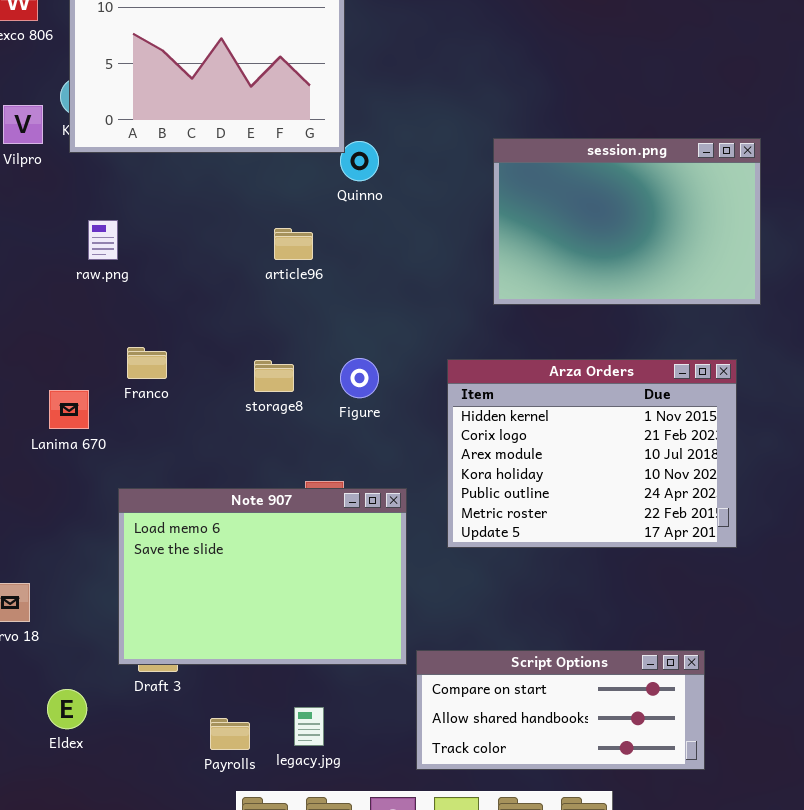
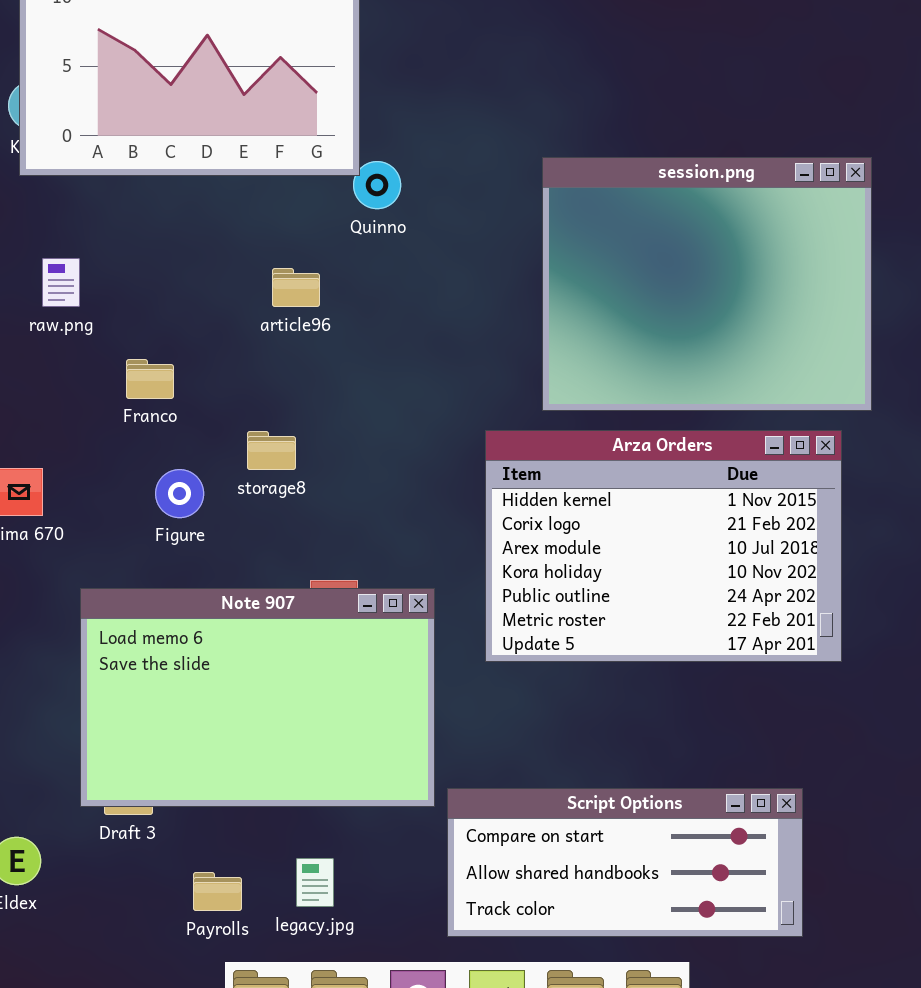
session.png: [493,138,761,305] -> [542,157,872,411], resized
Franco: [127,347,167,379] -> [126,359,174,399], moved
Figure: [340,358,379,398] -> [155,469,204,518], moved

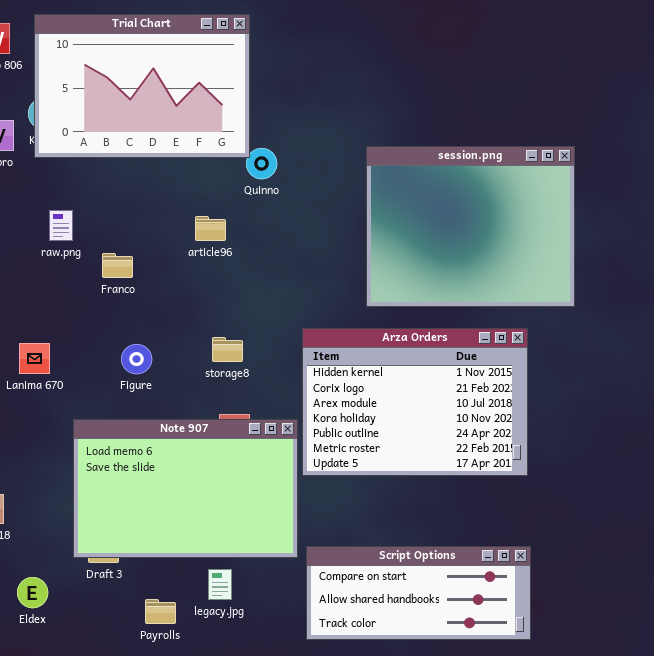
Franco: [126,359,174,399] -> [102,253,133,278], moved
Arza Orders: [485,430,842,662] -> [302,328,528,476], moved
storage8: [247,431,296,470] -> [212,337,243,362], moved
legacy.jpg: [296,858,334,907] -> [208,569,232,600], moved

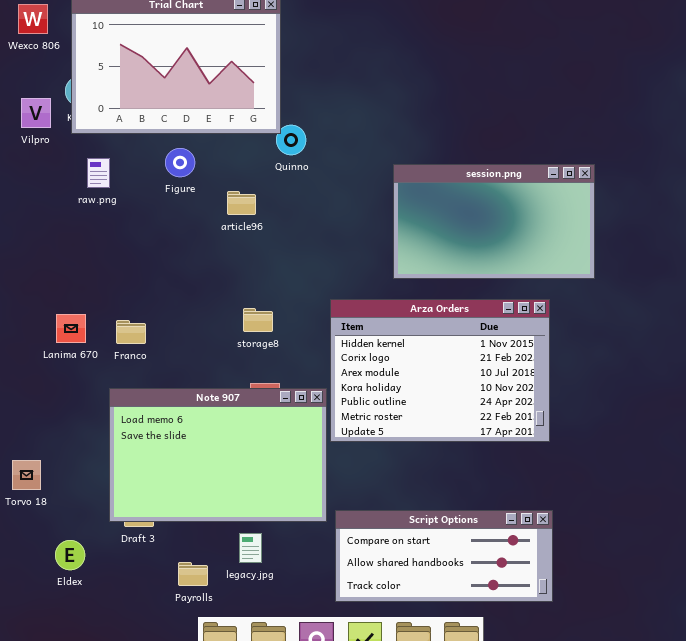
session.png: [366,146,575,307] -> [393,164,595,279], resized
raw.png: [49,210,73,241] -> [87,158,110,188], moved
Franco: [102,253,133,278] -> [116,320,146,344], moved
Figure: [121,344,152,374] -> [165,148,195,177], moved

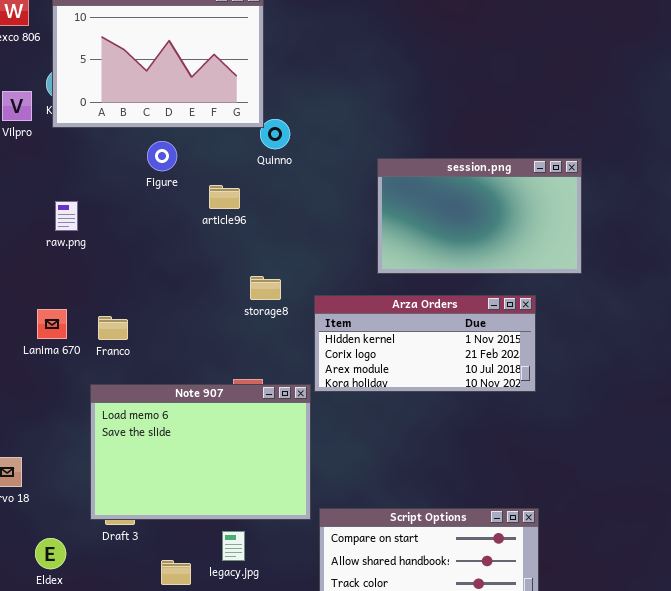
raw.png: [87,158,110,188] -> [55,201,78,231], moved
Arza Orders: [330,299,550,442] -> [314,295,536,392], resized
storage8: [243,308,273,332] -> [250,276,281,300], moved

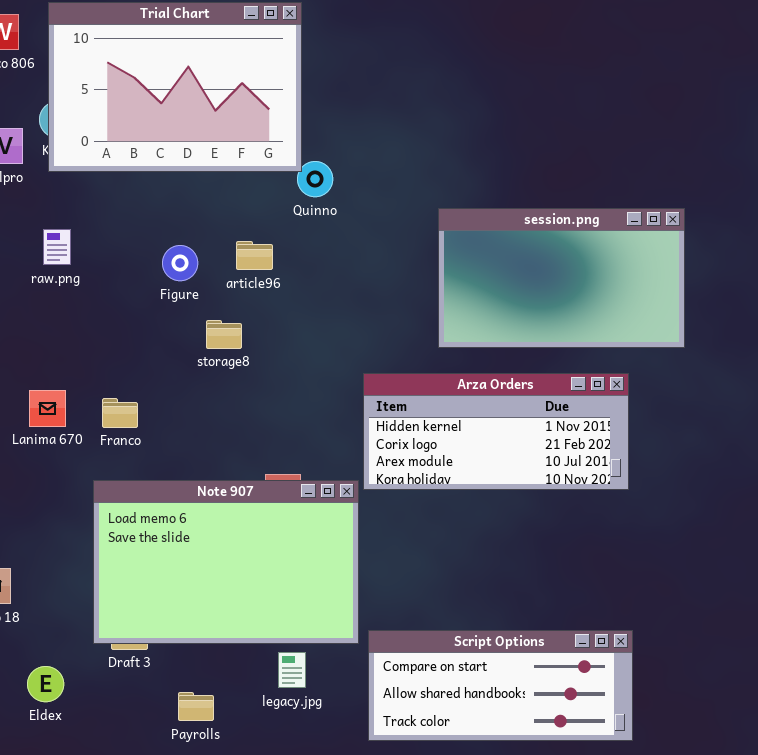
Figure: [147,141,177,171] -> [162,245,198,281], moved
raw.png: [55,201,78,231] -> [43,229,71,265], moved
storage8: [250,276,281,300] -> [206,320,242,349], moved
legacy.jpg: [222,531,245,561] -> [278,652,306,688], moved

